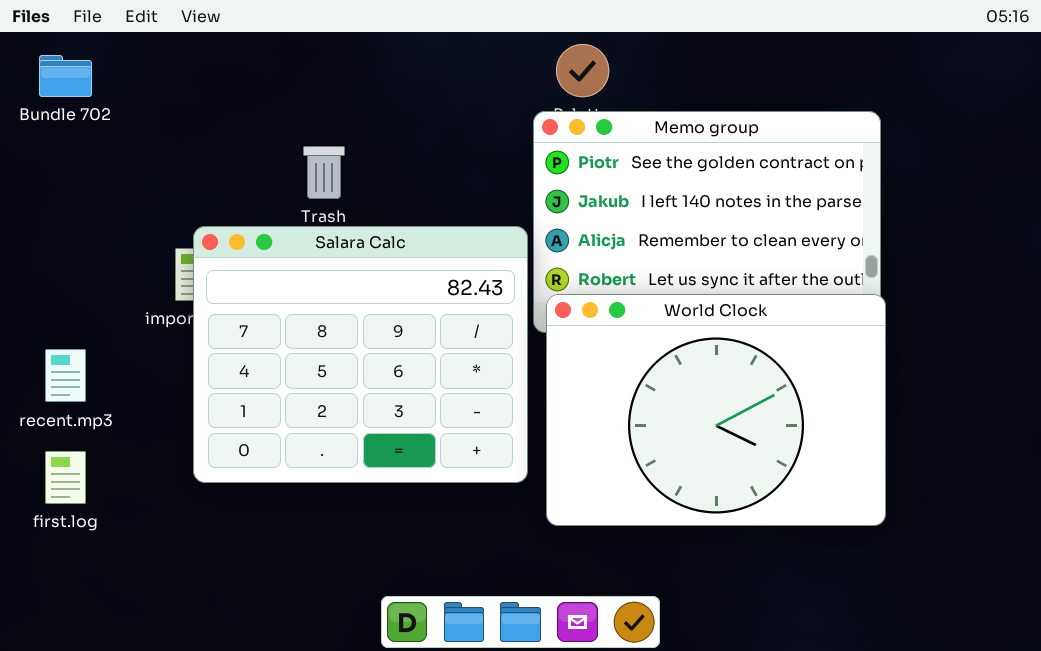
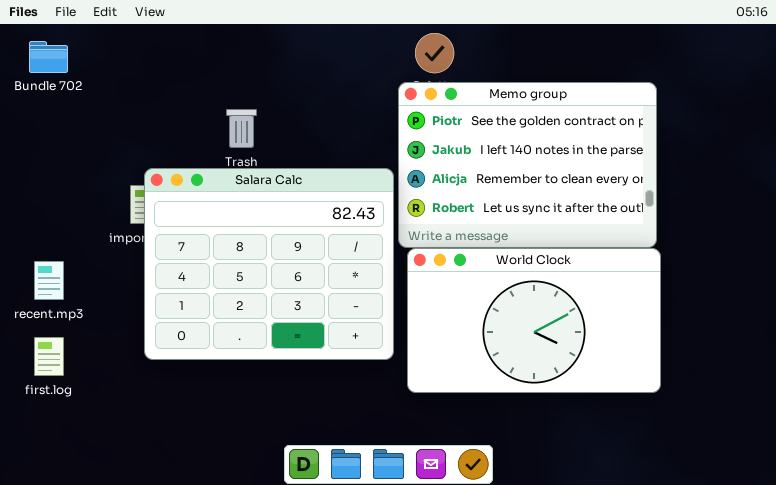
World Clock: [546,294,886,526] -> [407,248,661,393], resized

